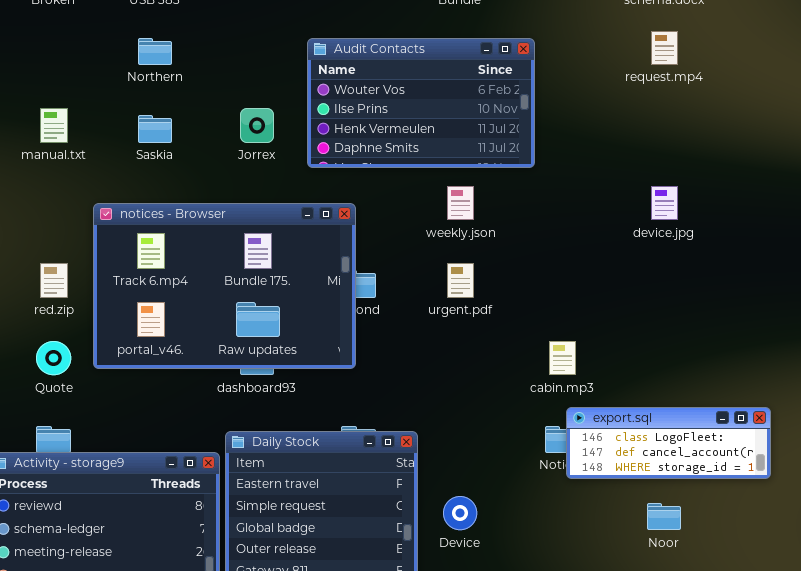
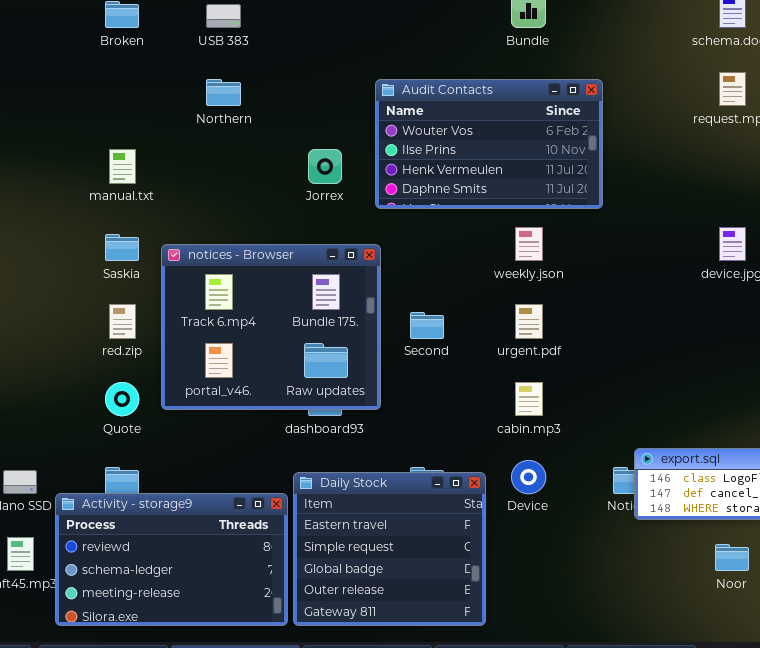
Saskia: [138,115,172,143] -> [105,234,139,261], moved
notices - Browser: [93,203,356,369] -> [161,244,381,410], resized
cabin.mp3: [549,341,576,375] -> [515,382,543,416], moved
Device: [443,496,477,530] -> [511,460,546,494], moved

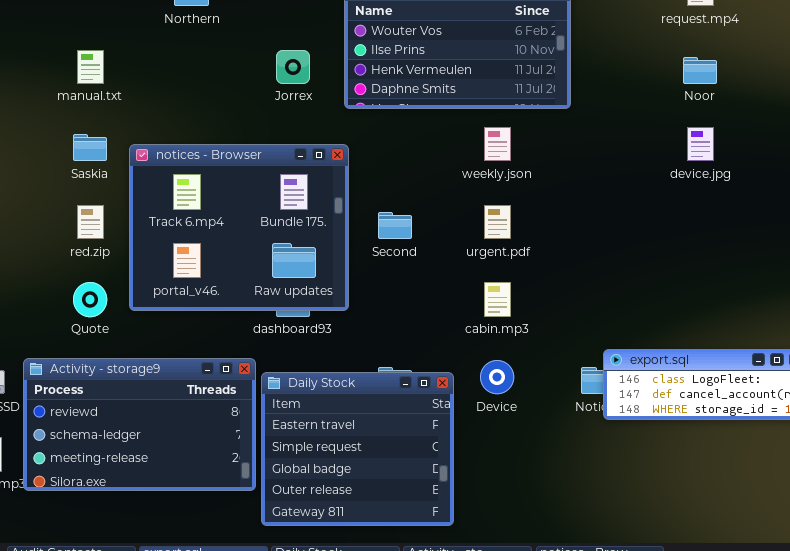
Activity - storage9: [55,493,288,626] -> [23,358,256,491], moved
Noor: [715,544,749,571] -> [683,57,717,84], moved

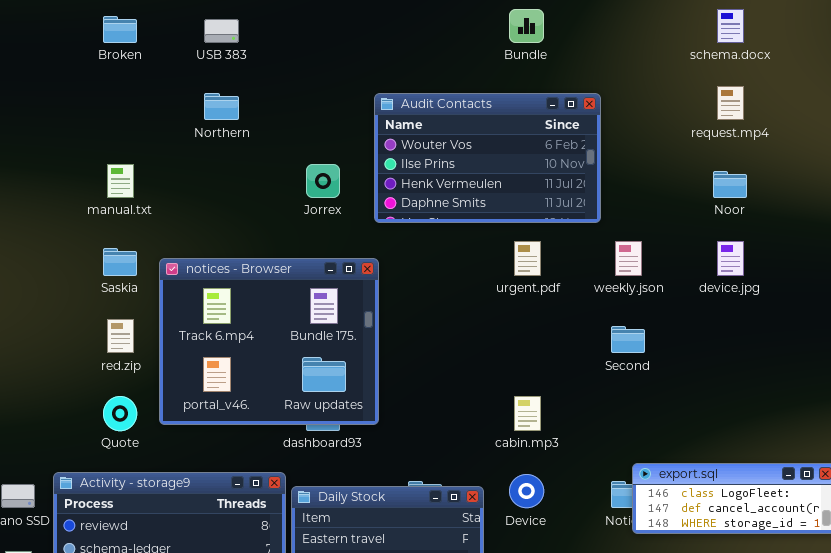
weekly.json: [484,127,511,161] -> [615,241,642,276], moved
urgent.pdf: [484,205,511,239] -> [514,241,541,276], moved
Second: [378,212,412,239] -> [611,326,645,353], moved

